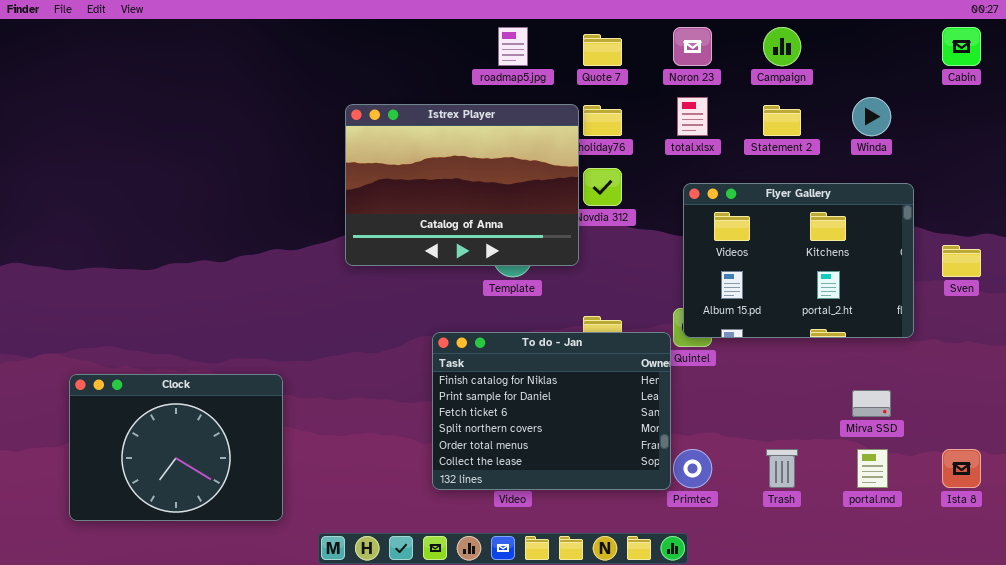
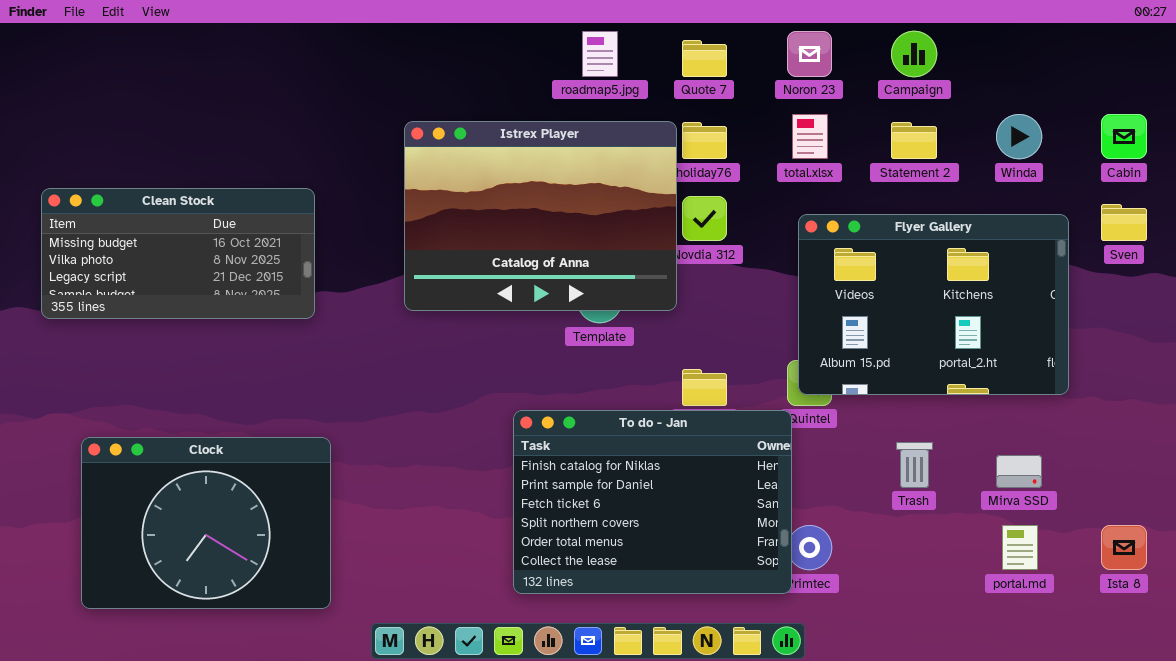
Cabin: [942,27,981,66] -> [1101,114,1147,159], moved
Clean Stock: none -> [41,188,315,319], opened
Sven: [942,245,981,277] -> [1101,204,1147,241], moved
To do - Jan: [432,332,671,490] -> [513,410,792,594], moved
Trash: [766,449,798,488] -> [896,442,933,488], moved

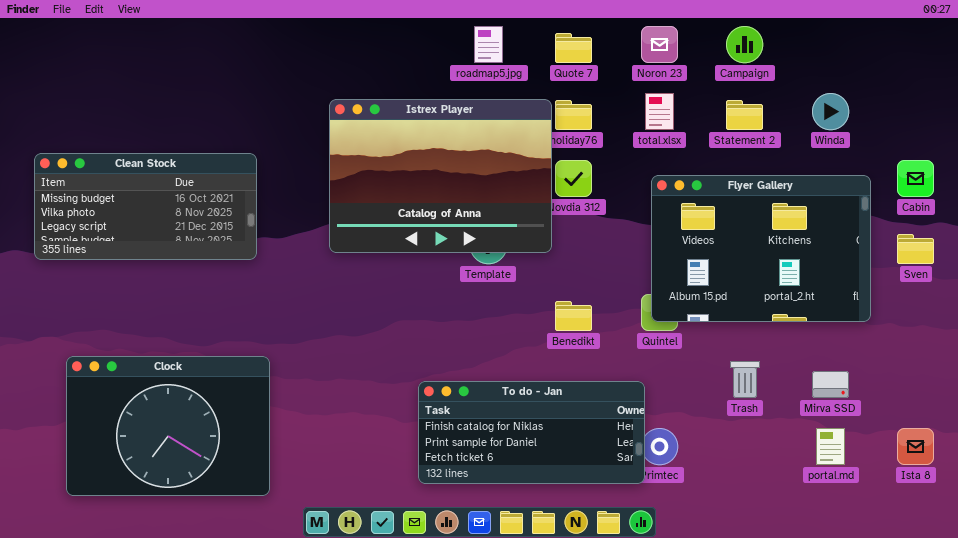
Cabin: [1101,114,1147,159] -> [897,160,934,197], moved
Sven: [1101,204,1147,241] -> [897,234,934,264], moved
To do - Jan: [513,410,792,594] -> [418,381,645,484], resized

